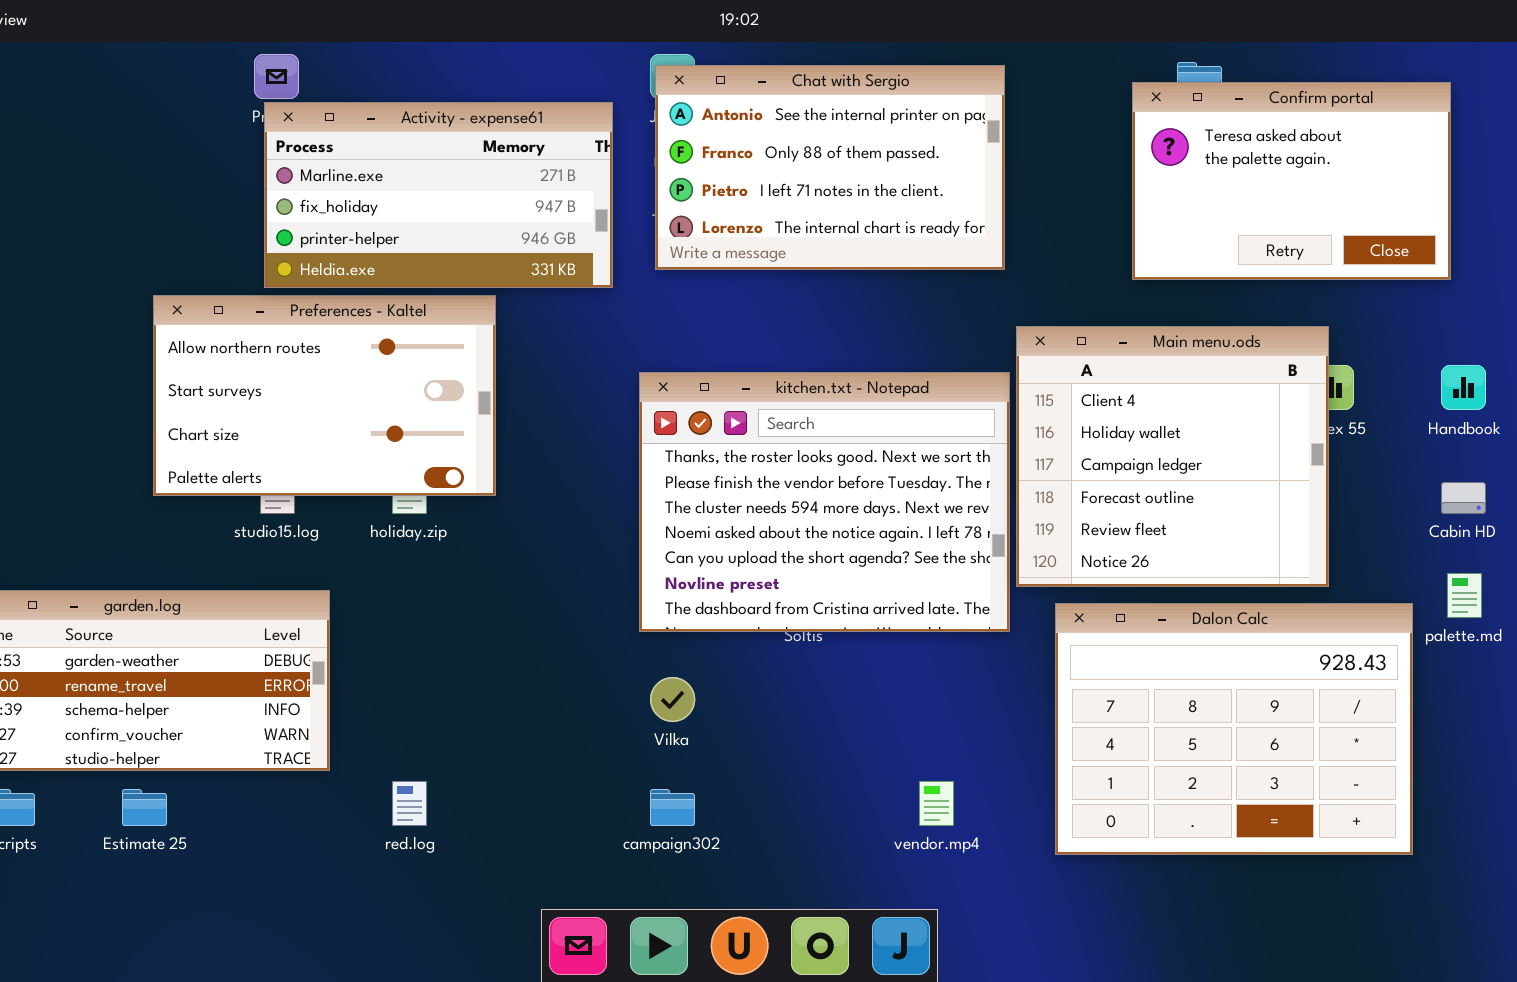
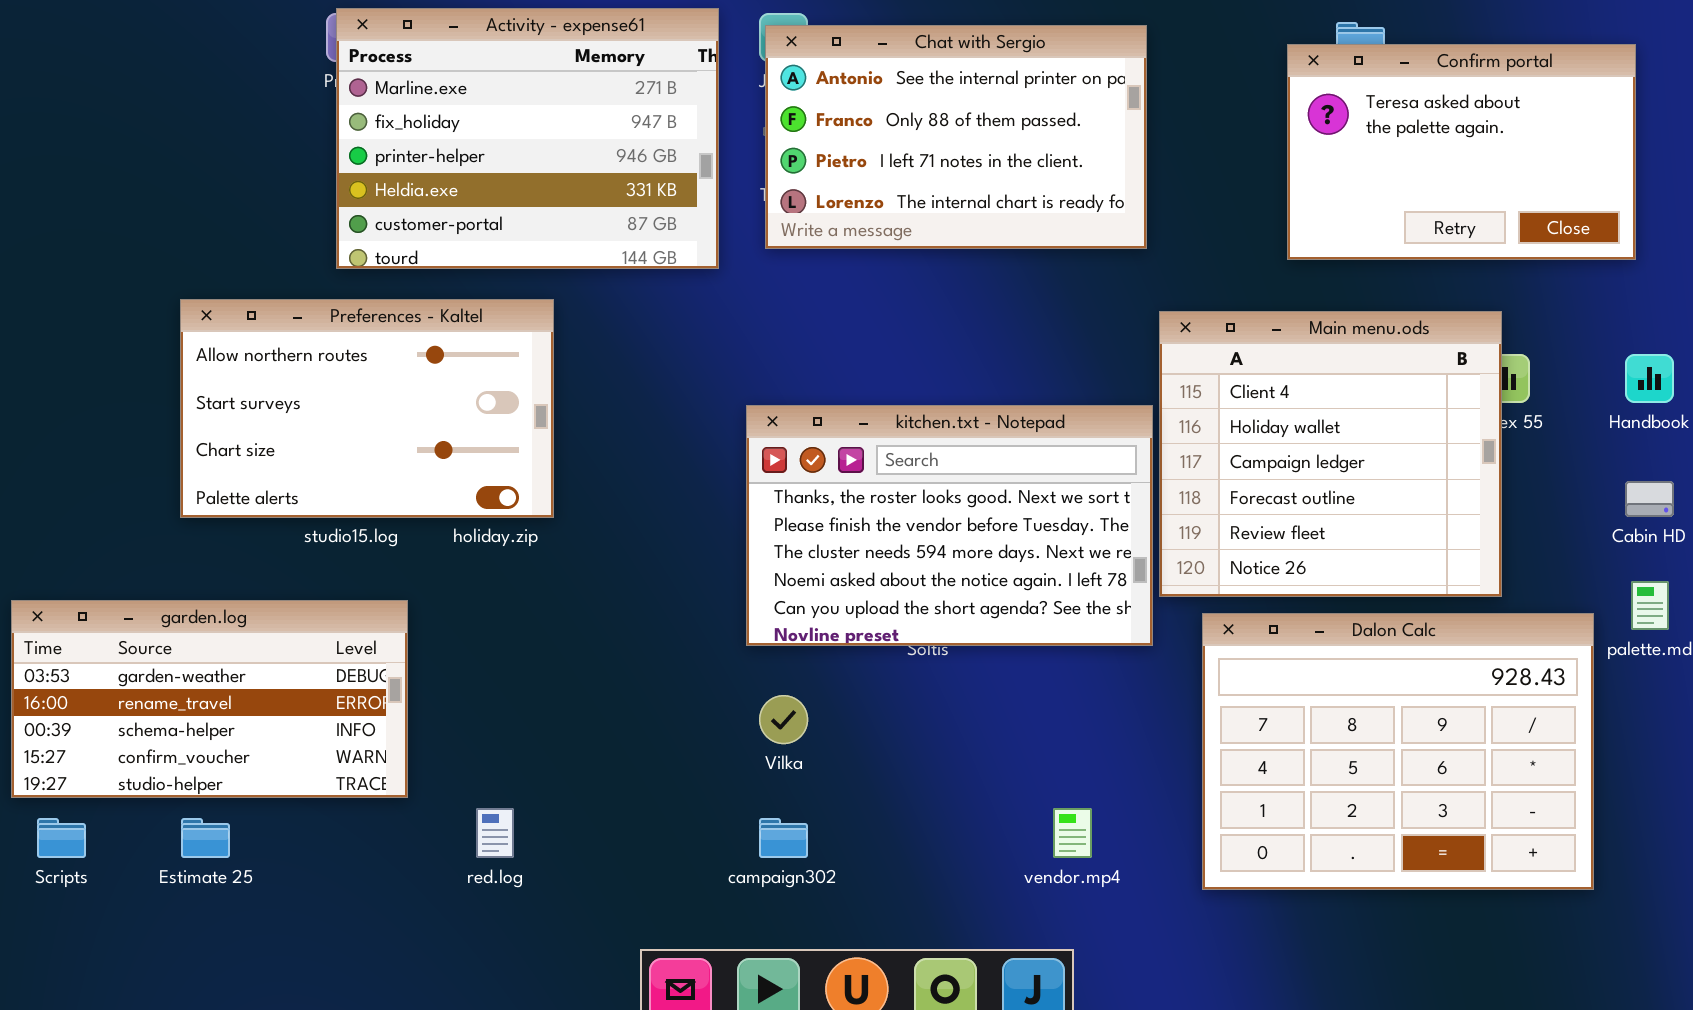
Activity - expense61: [264,102,613,288] -> [336,8,719,269], resized
Preferences - Kaltel: [153,295,496,496] -> [180,299,554,518], moved
kitchen.txt - Notepad: [639,372,1010,632] -> [746,405,1153,646], resized

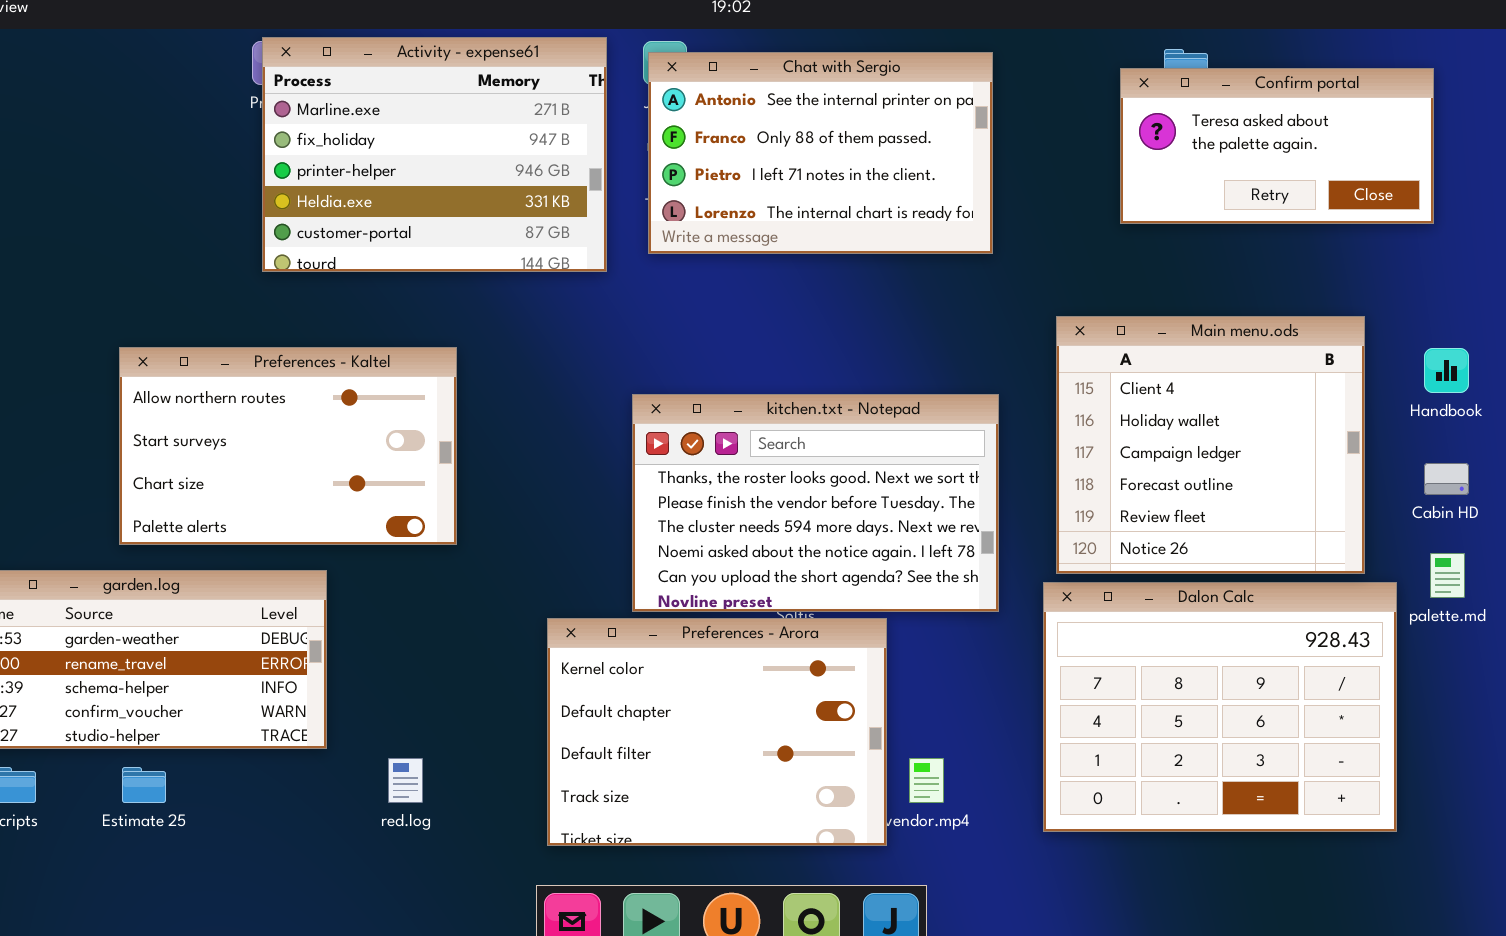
Confirm portal: [1287,44,1636,260] -> [1120,68,1434,224], resized
Preferences - Kaltel: [180,299,554,518] -> [119,347,457,545], moved
Main menu.ods: [1159,311,1502,597] -> [1056,316,1365,574], moved
Preferences - Arora: none -> [547,618,887,846], opened

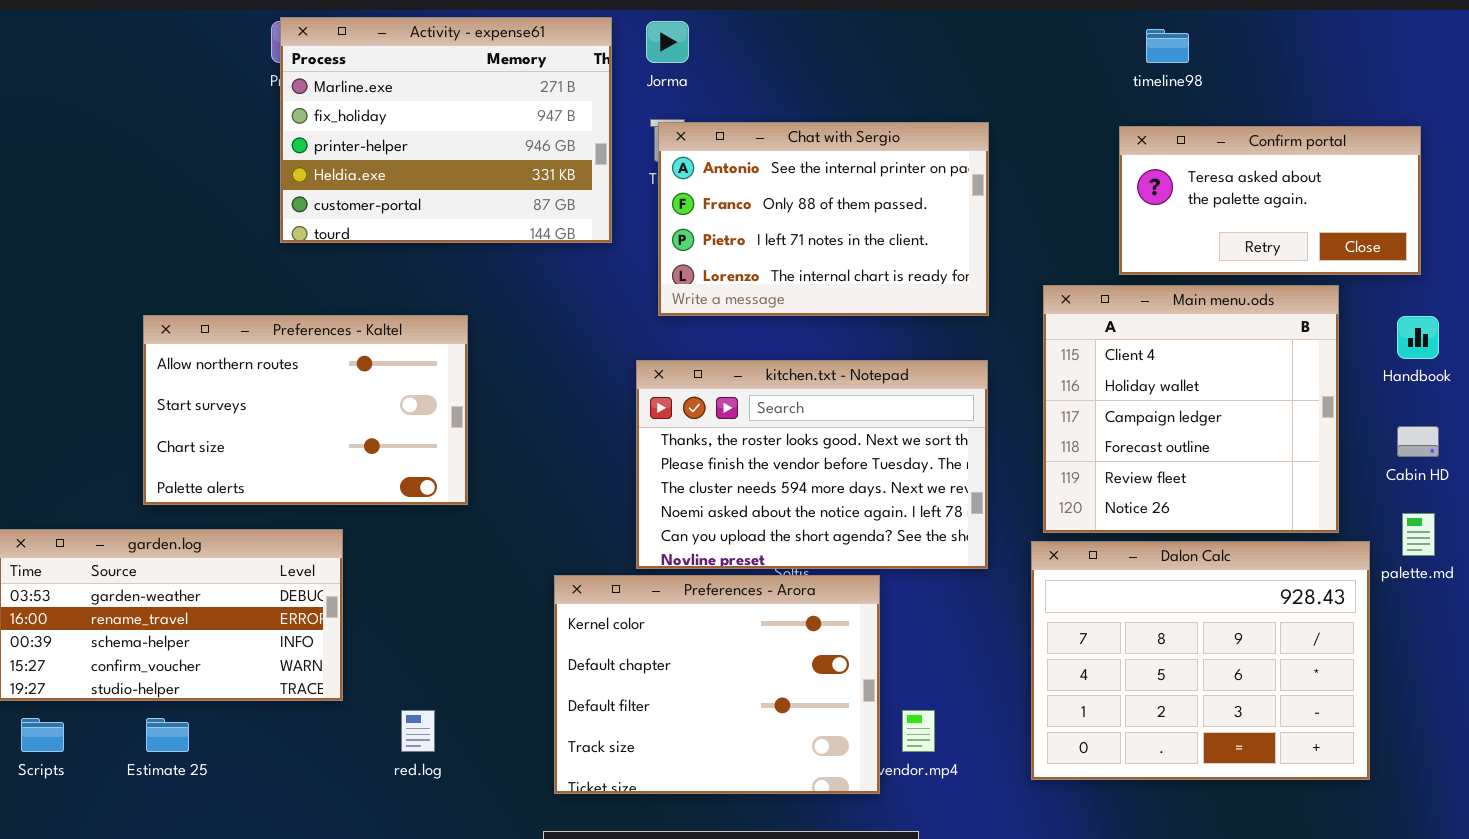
Chat with Sergio: [648,52,993,254] -> [658,122,989,316], moved
Confirm portal: [1120,68,1434,224] -> [1119,126,1421,275], moved

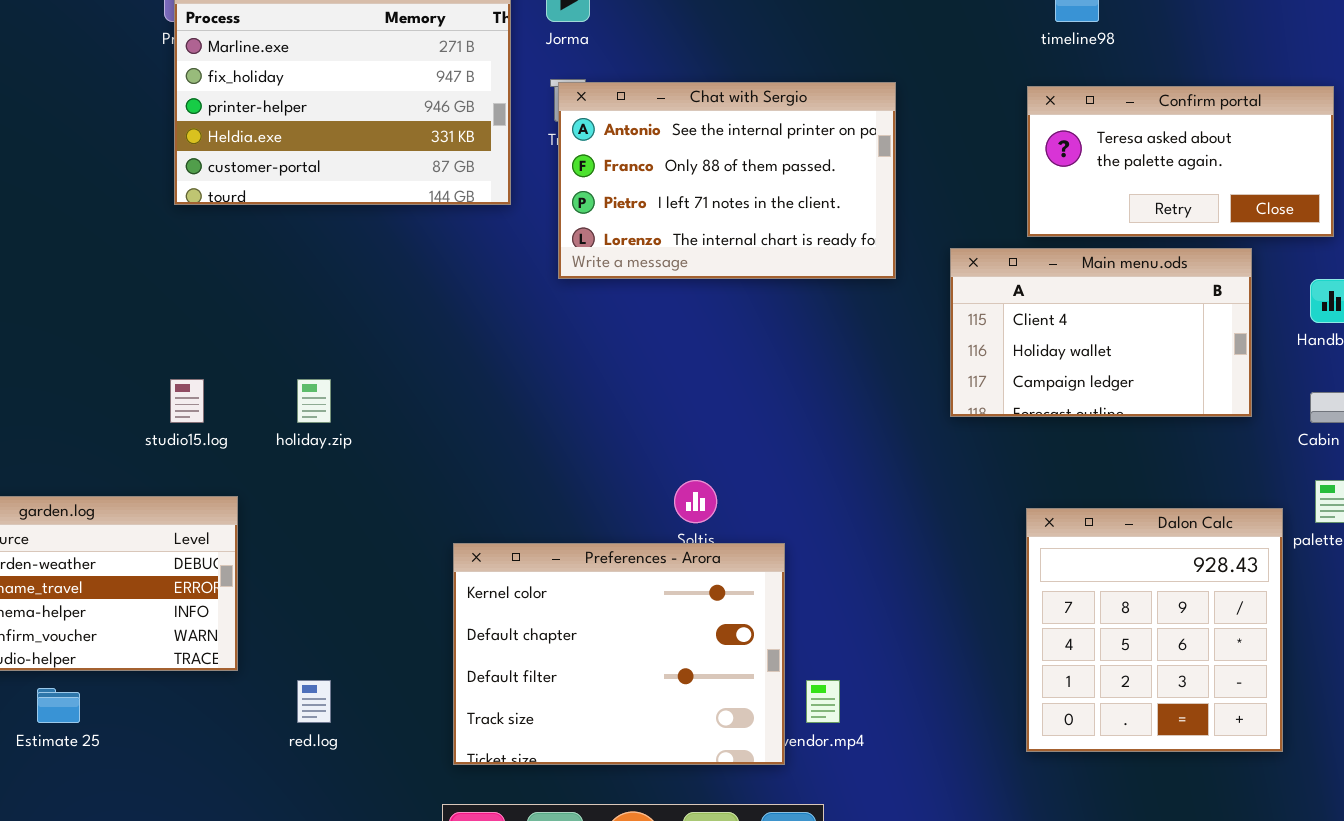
Main menu.ods: [1043,285,1339,533] -> [950,248,1252,417], resized
Preferences - Kaltel: [143,315,468,505] -> none, closed
kitchen.txt - Notepad: [636,360,988,569] -> none, closed
Dalon Calc: [1031,541,1370,780] -> [1026,508,1283,752], resized

